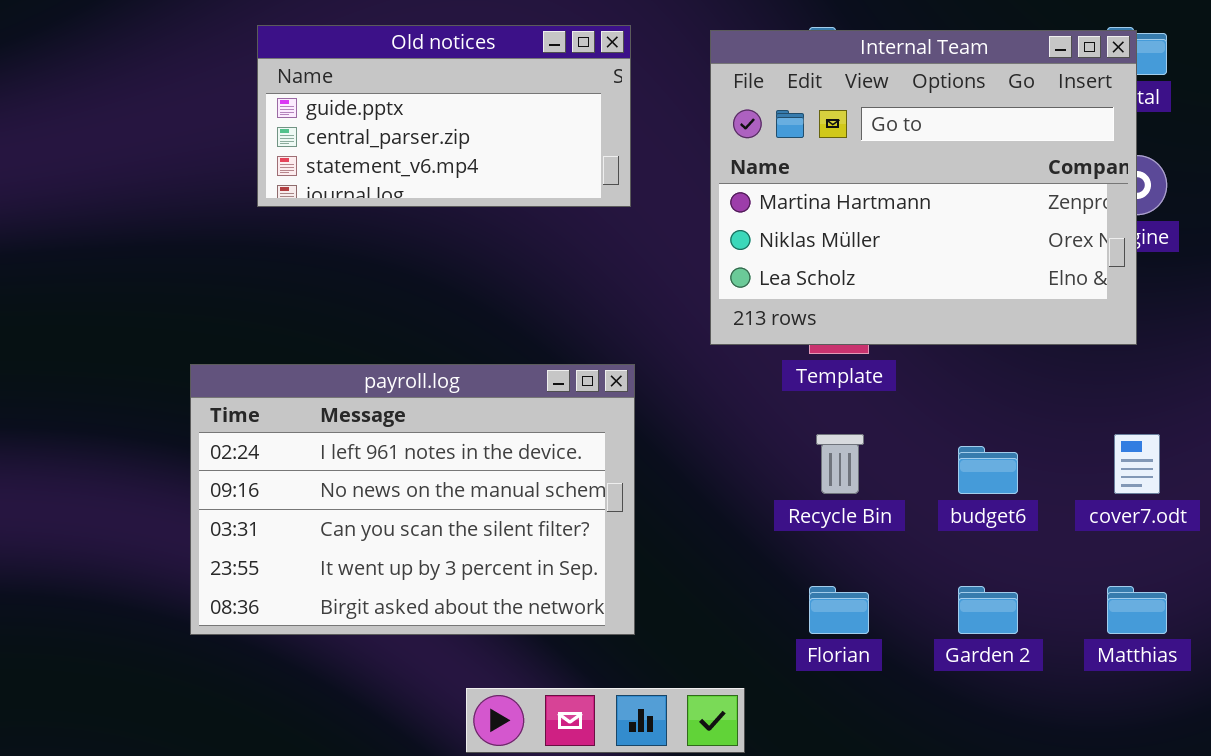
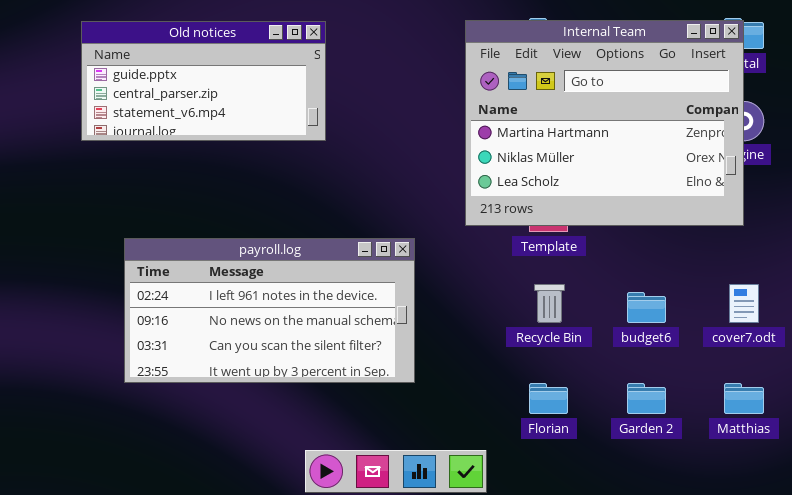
Old notices: [257,25,631,207] -> [81,21,326,141], moved
payroll.log: [190,364,635,635] -> [124,238,415,383], resized

